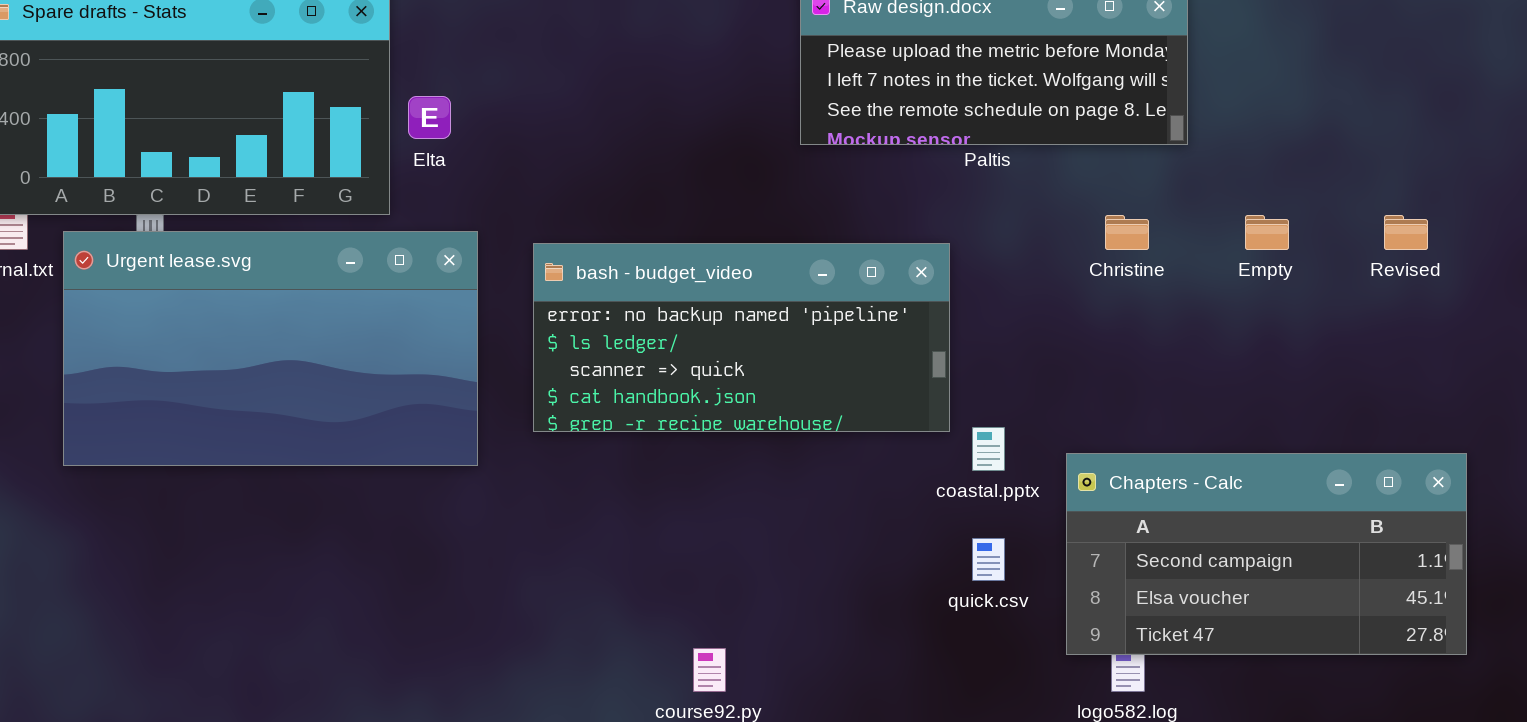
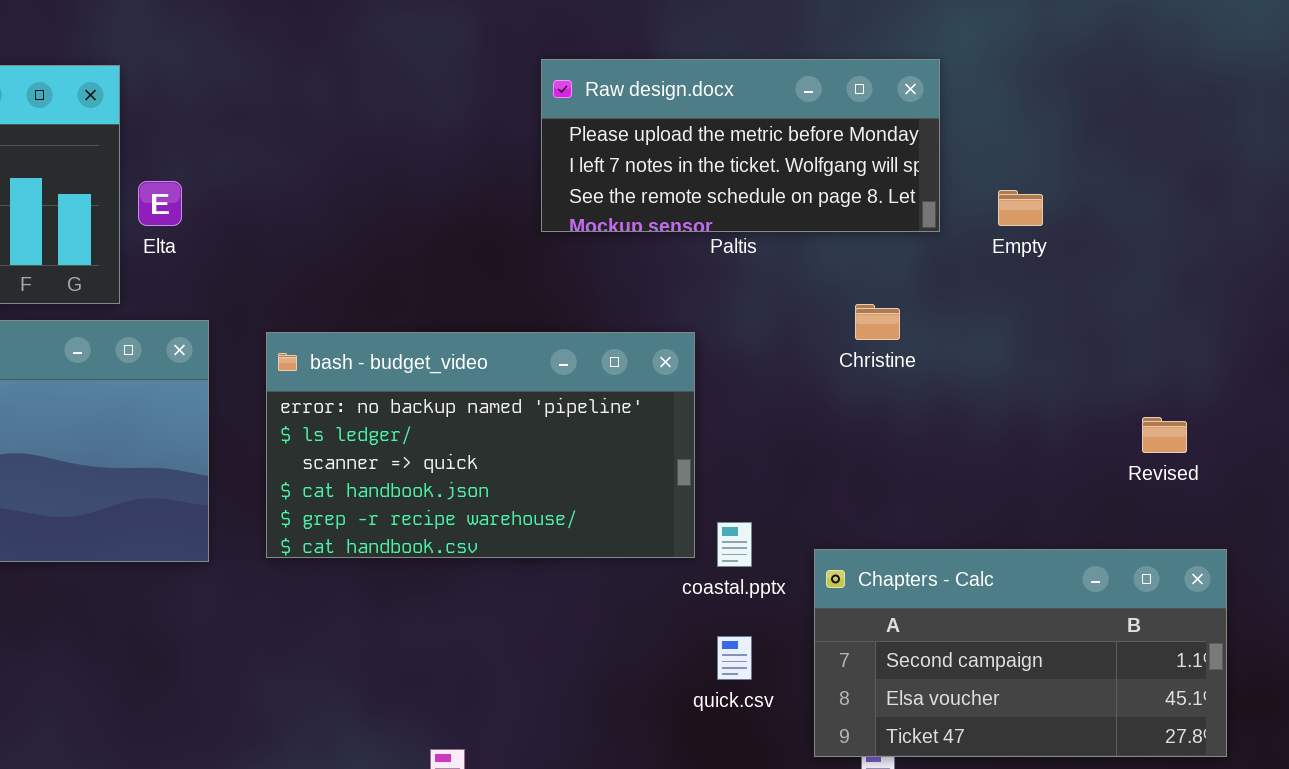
Empty: [1245,215,1289,250] -> [998,190,1043,226], moved
Revised: [1384,215,1428,250] -> [1142,417,1187,453], moved
bash - budget_video: [533,243,950,432] -> [266,332,695,558], resized

